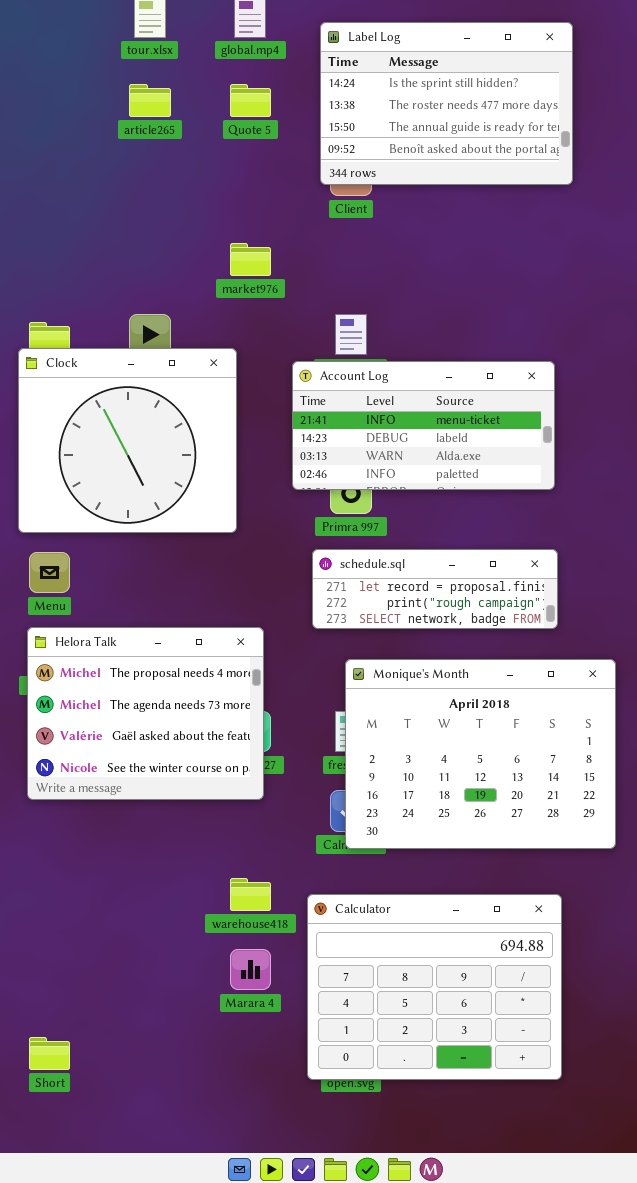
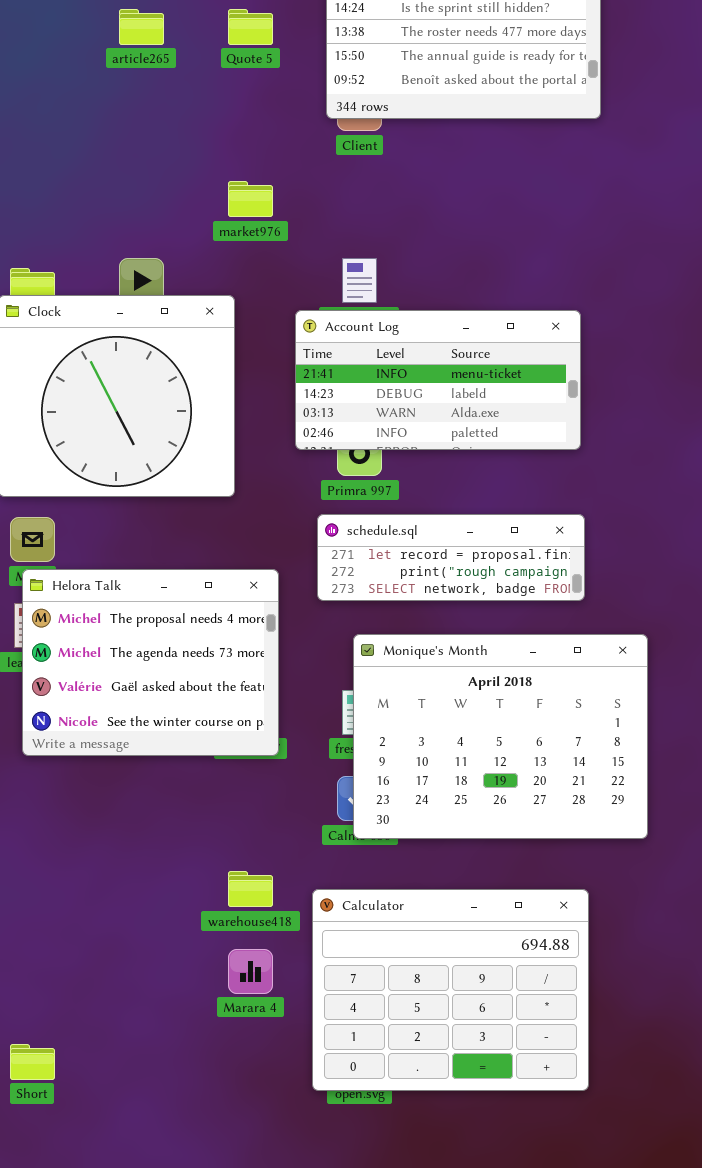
Helora Talk: [27,627,264,800] -> [22,569,279,756], moved

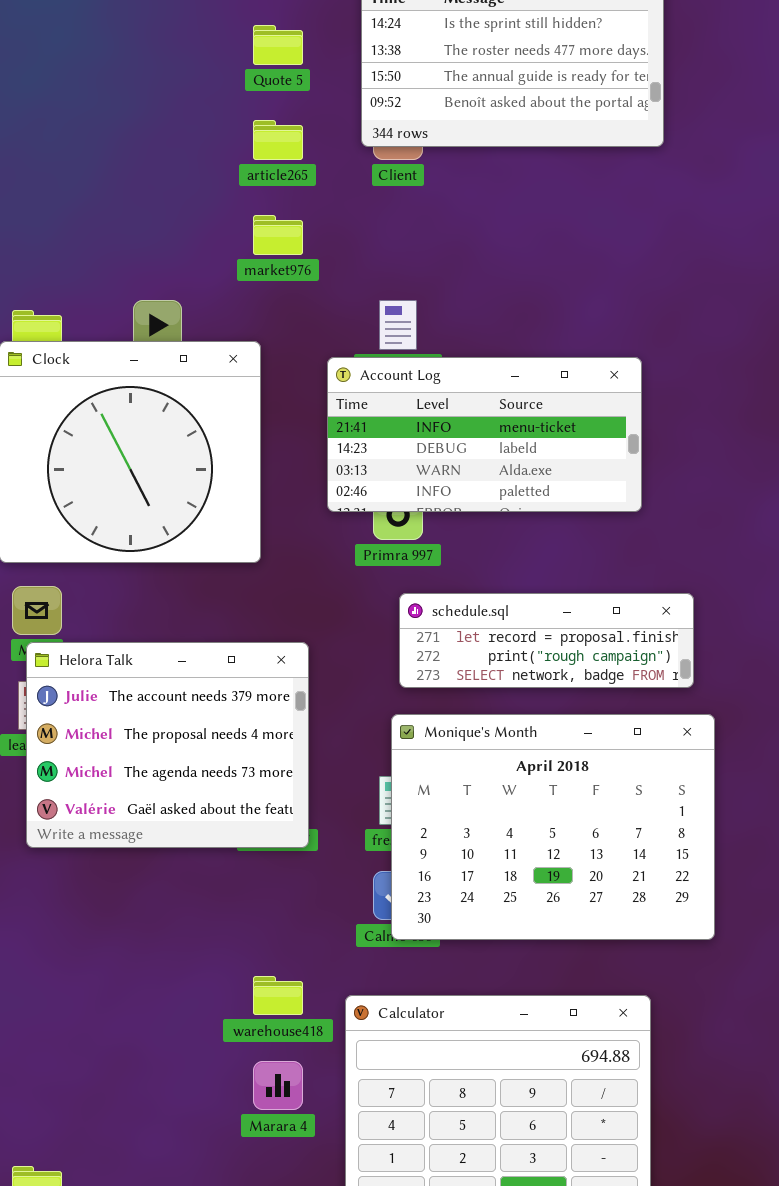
article265: [119,9,164,45] -> [253,120,303,160], moved
schedule.sql: [317,514,585,601] -> [399,593,694,688], moved
Helora Talk: [22,569,279,756] -> [26,642,309,848], scrolled up 1 row

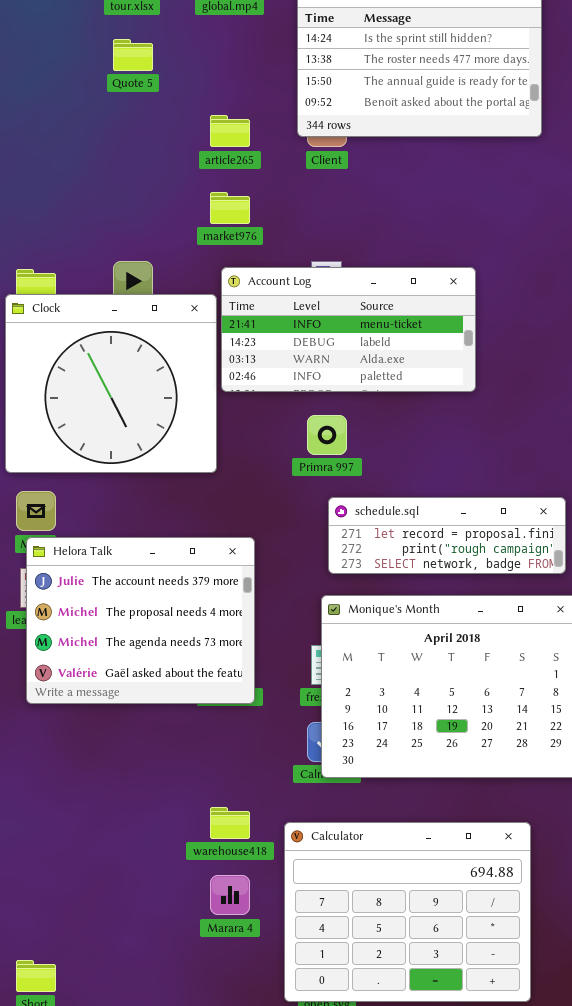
Quote 5: [253,25,303,65] -> [113,39,153,71], moved
Account Log: [327,357,642,512] -> [221,267,476,392], moved

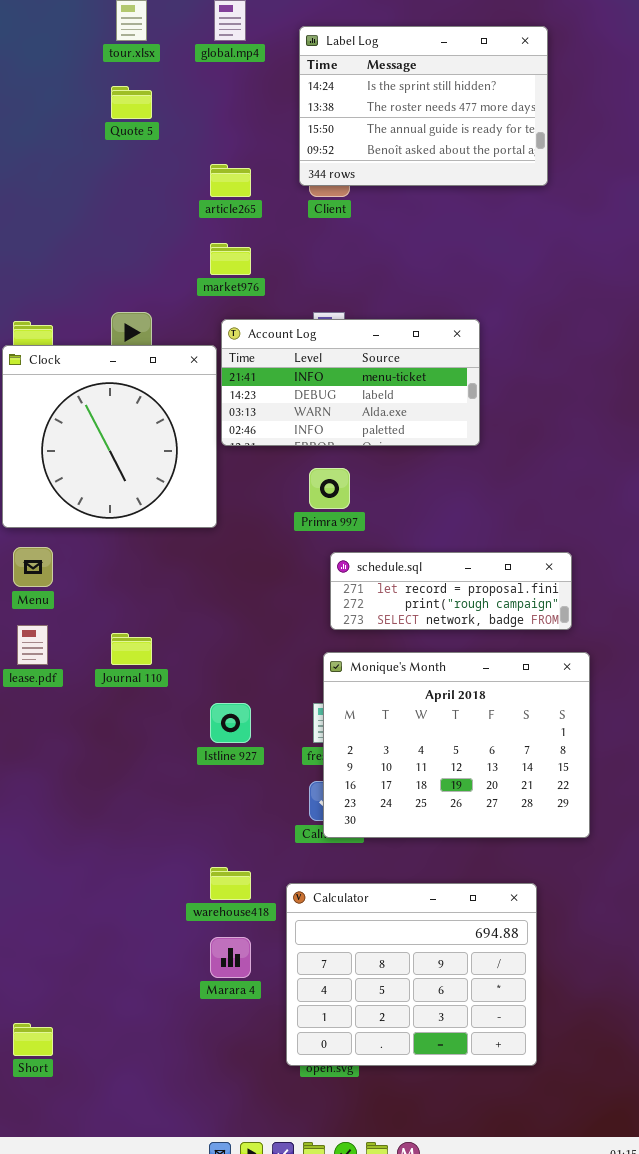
Helora Talk: [26,537,255,704] -> none, closed

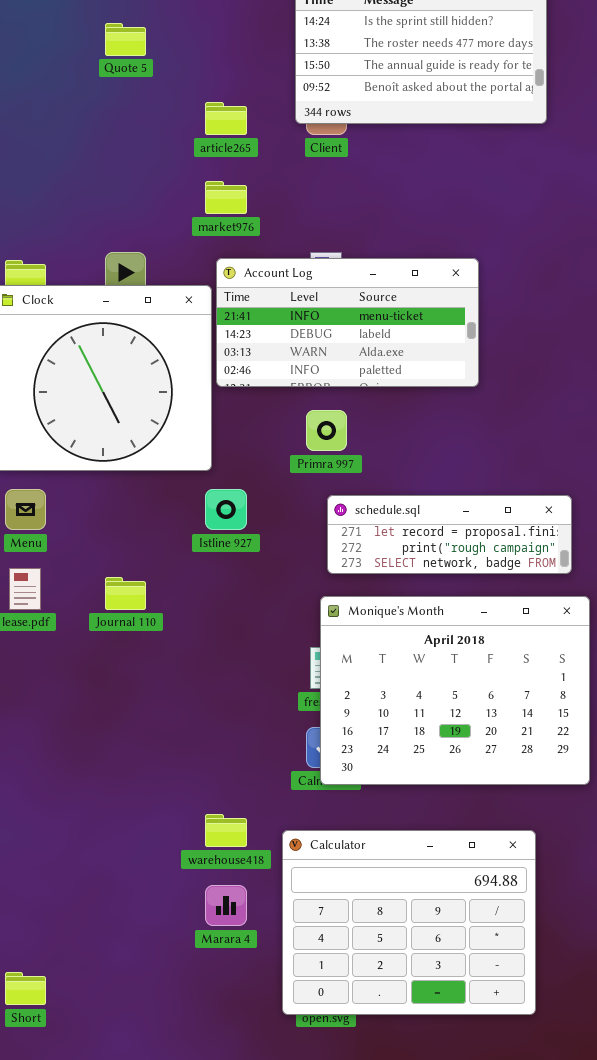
Istline 927: [210,703,251,743] -> [205,489,247,530], moved

